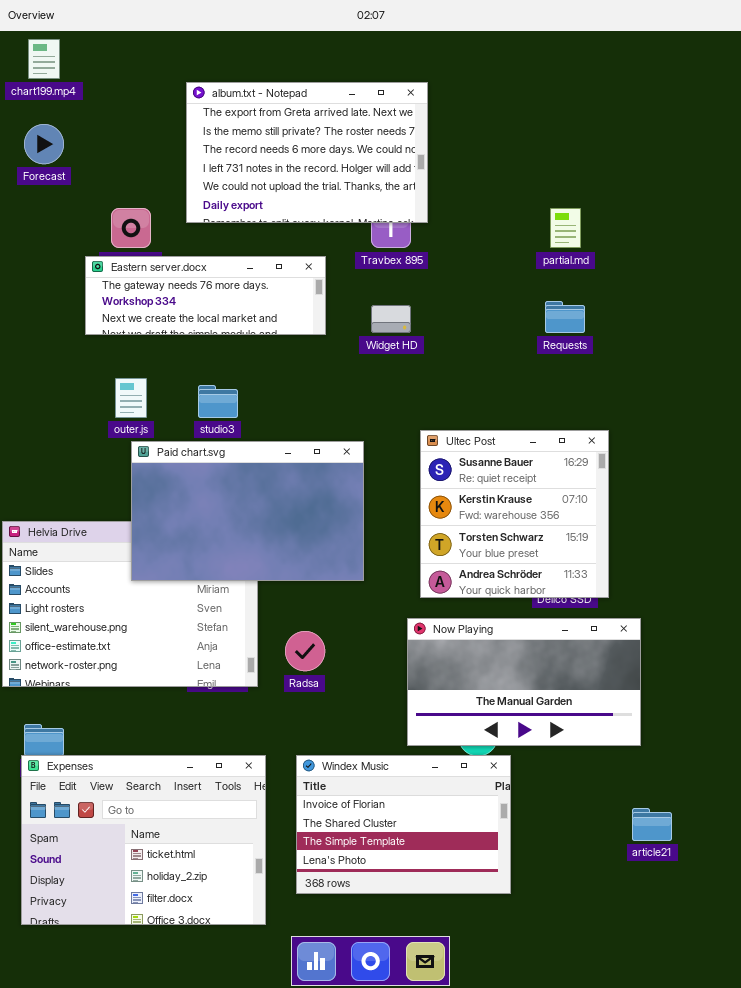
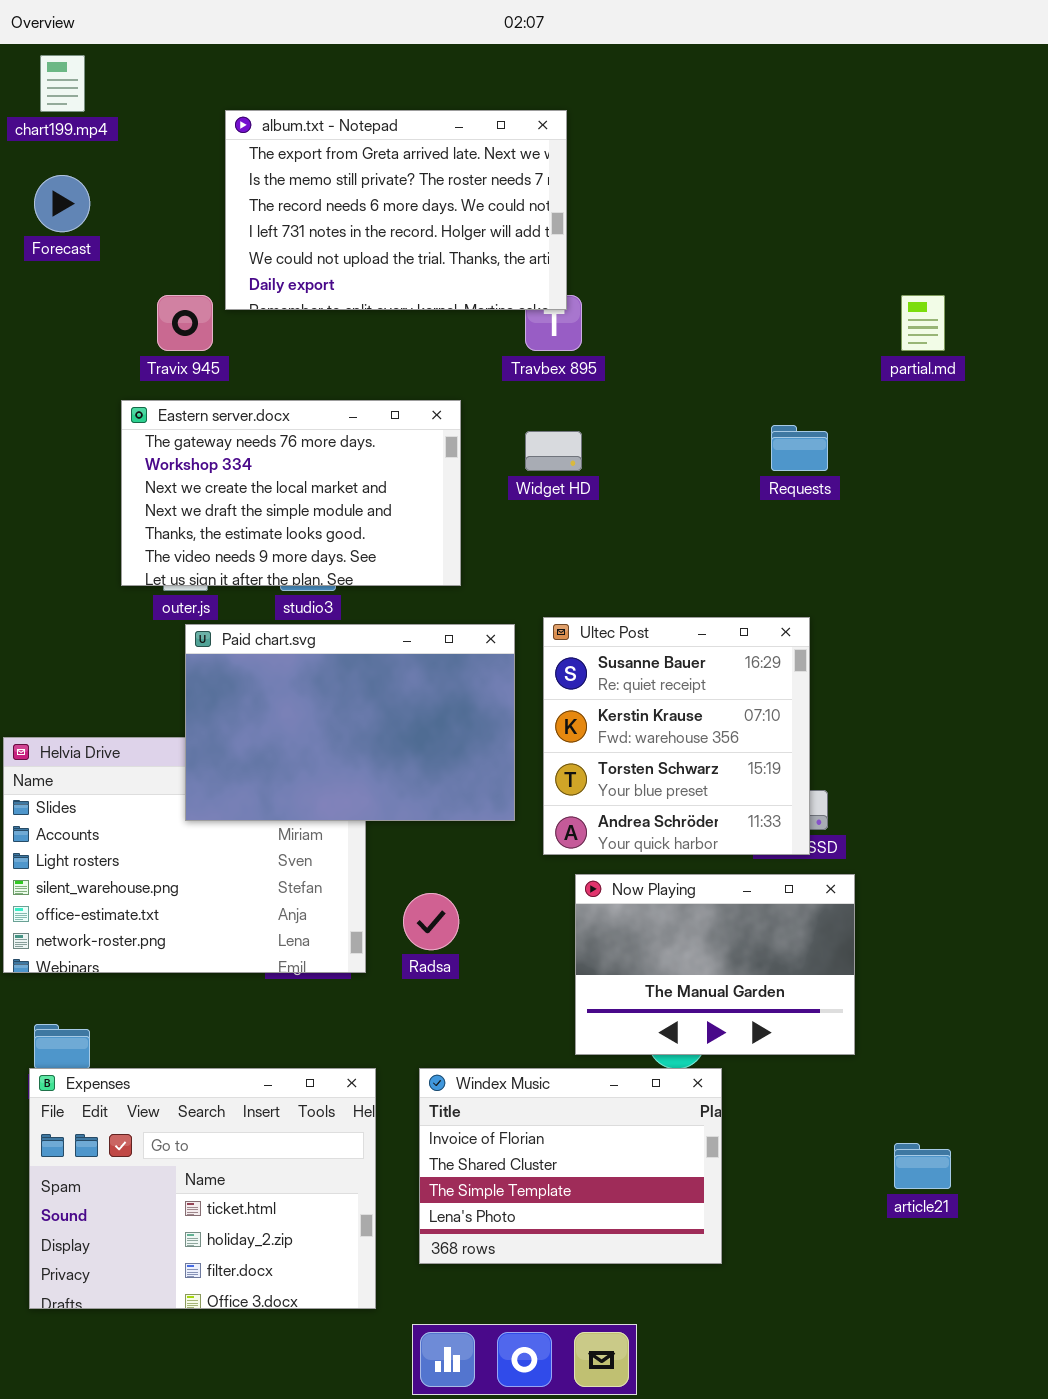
album.txt - Notepad: [186,82,428,223] -> [225,110,567,310], moved
partial.md: [550,208,581,248] -> [901,295,945,351], moved
Eastern server.docx: [85,256,326,335] -> [121,400,461,586], moved, resized
Ultec Post: [420,430,609,598] -> [543,617,810,855], moved
Now Playing: [407,618,641,746] -> [575,874,855,1055], resized

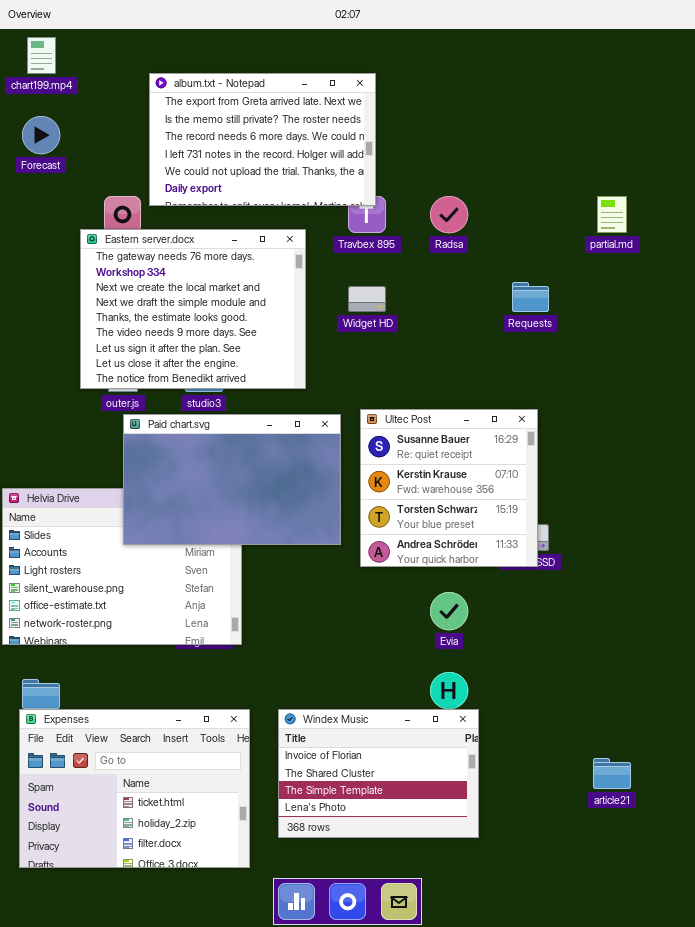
Eastern server.docx: [121,400,461,586] -> [80,229,306,389], resized
Now Playing: [575,874,855,1055] -> none, closed
Radsa: [403,893,459,950] -> [430,196,468,233], moved

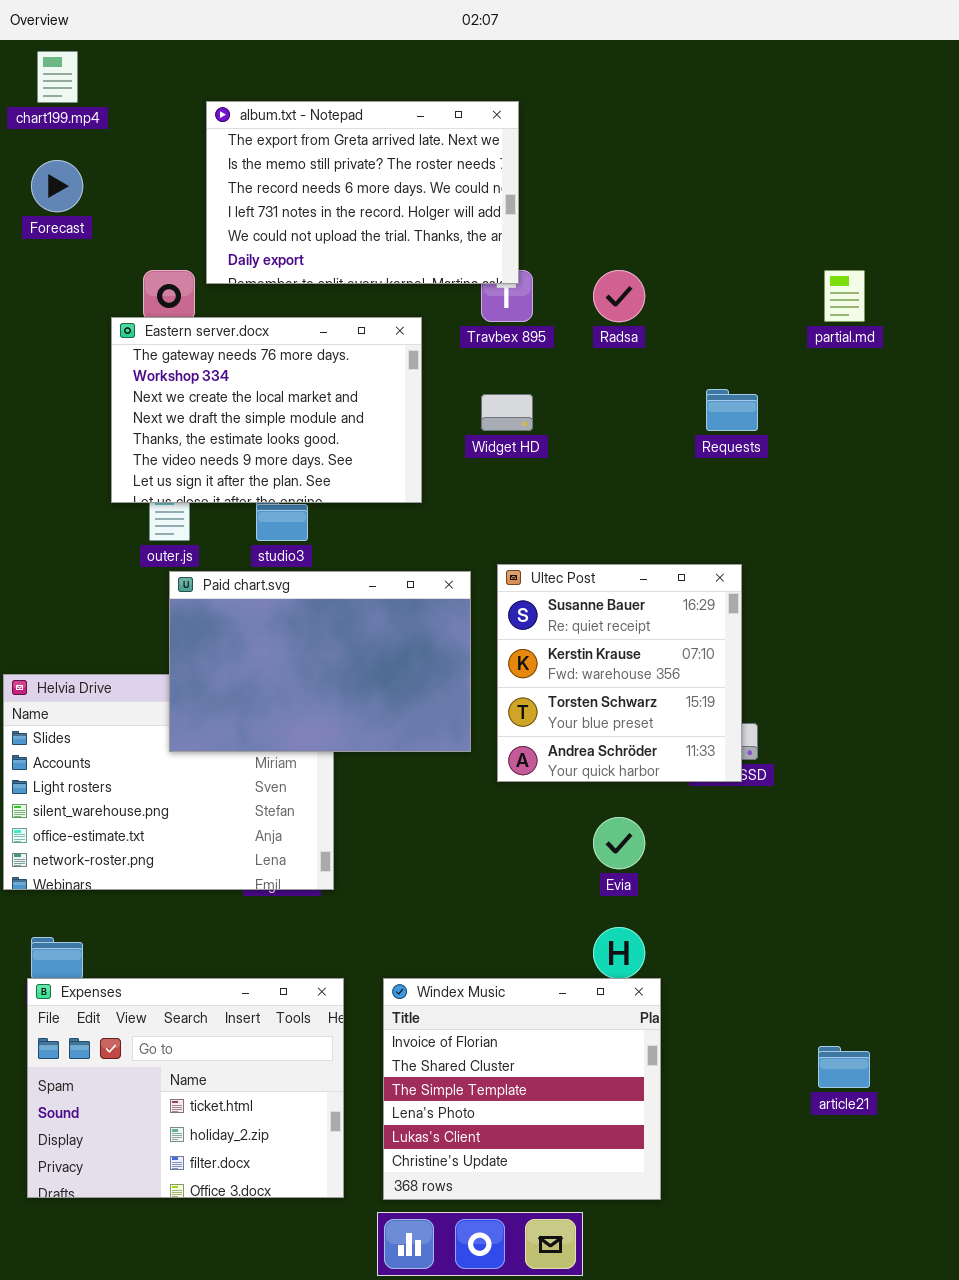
Eastern server.docx: [80,229,306,389] -> [111,317,422,503], resized
Windex Music: [278,709,479,838] -> [383,978,661,1200], resized

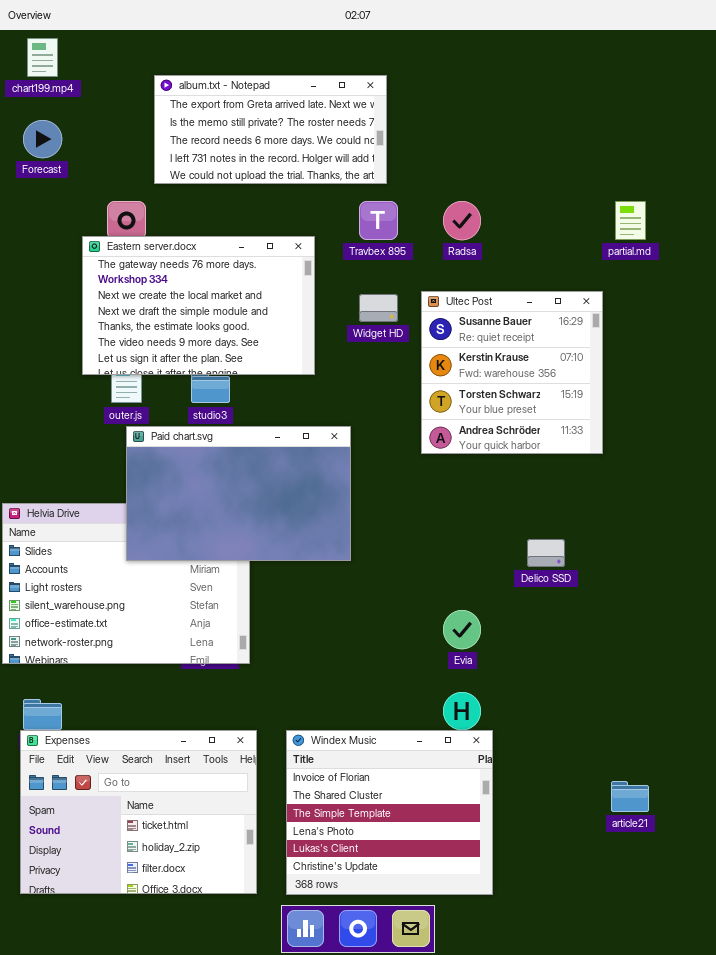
album.txt - Notepad: [206,101,519,284] -> [154,75,387,184], resized
Ultec Post: [497,564,742,782] -> [421,291,603,454], moved

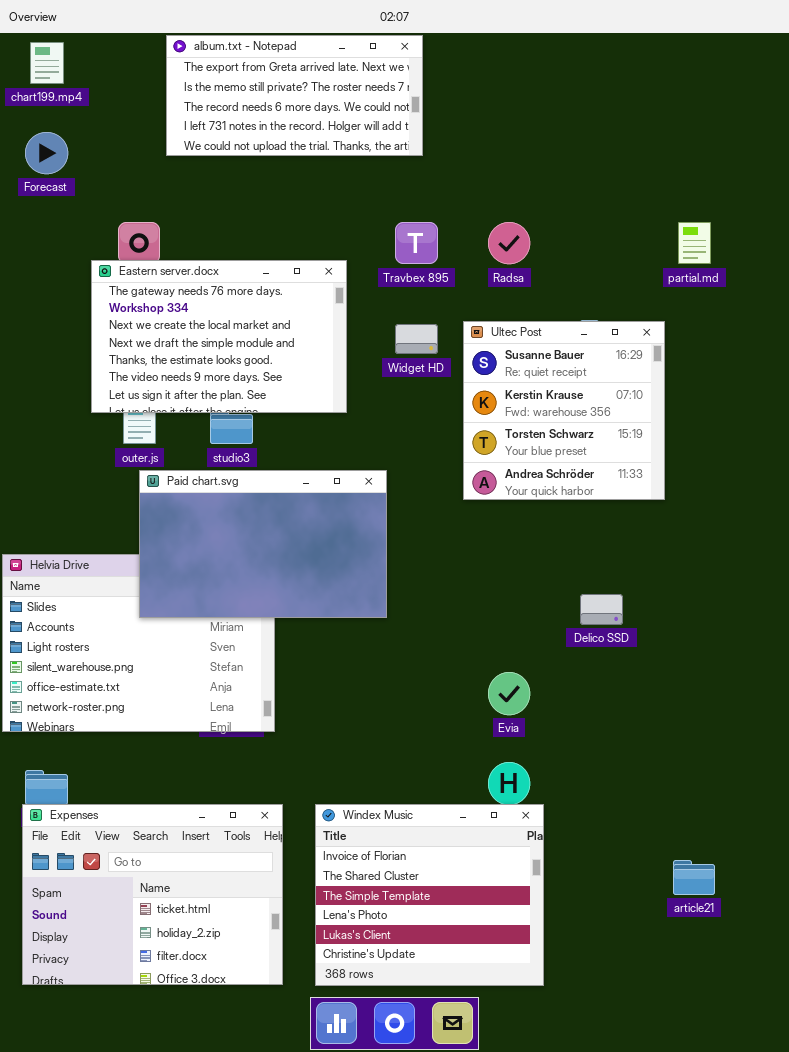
album.txt - Notepad: [154,75,387,184] -> [166,35,423,156], moved

